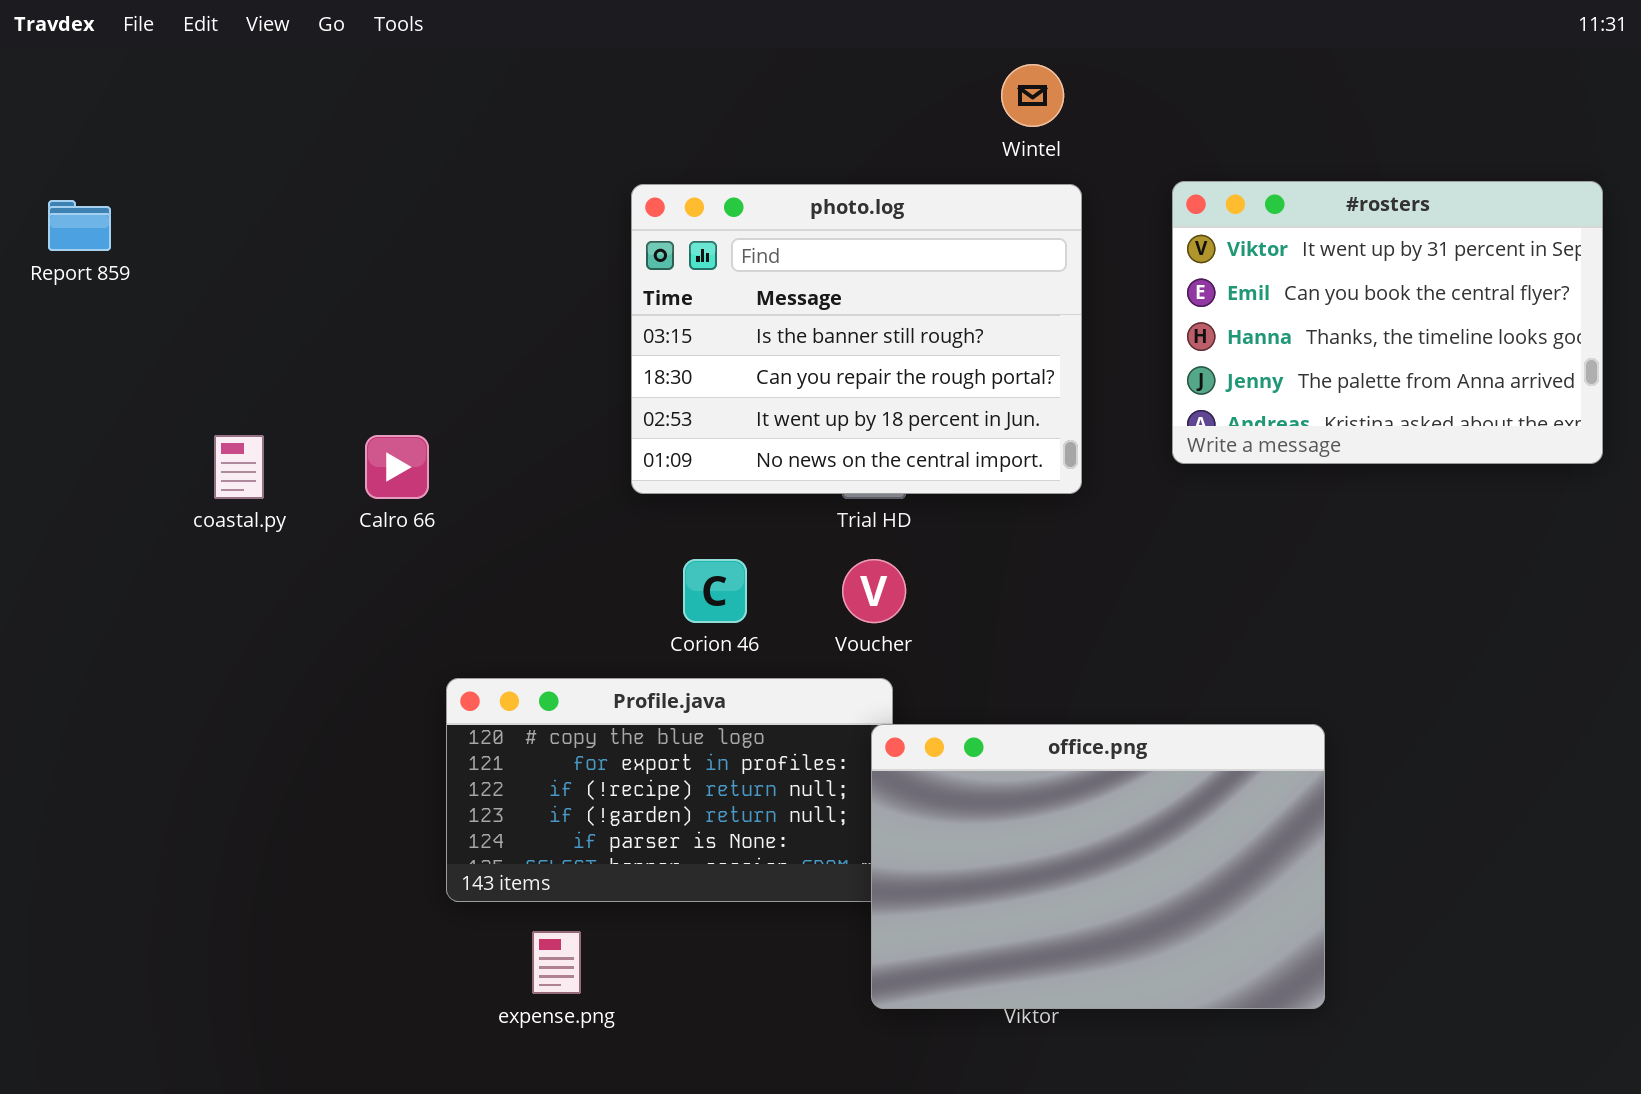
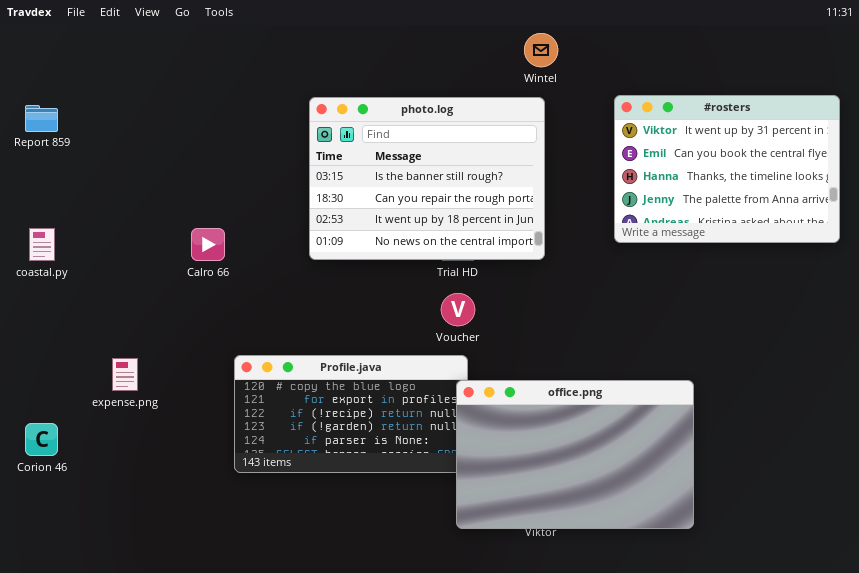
photo.log: [631,184,1082,494] -> [309,97,545,260], moved
coastal.py: [214,435,264,499] -> [29,228,55,261], moved
Corion 46: [683,559,747,623] -> [25,423,58,456], moved
expense.png: [532,931,581,994] -> [112,358,138,391], moved

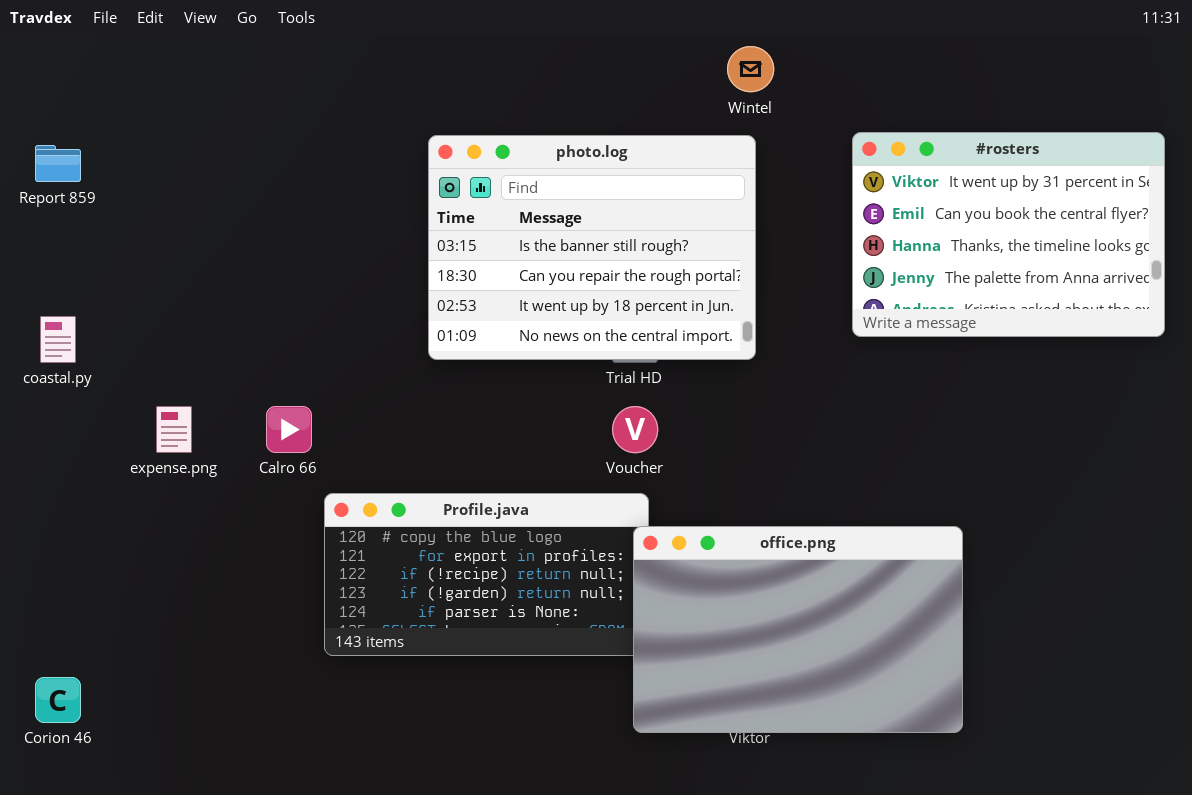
Calro 66: [191,228,225,261] -> [266,406,312,453], moved
expense.png: [112,358,138,391] -> [156,406,192,453], moved
Corion 46: [25,423,58,456] -> [35,677,81,723], moved

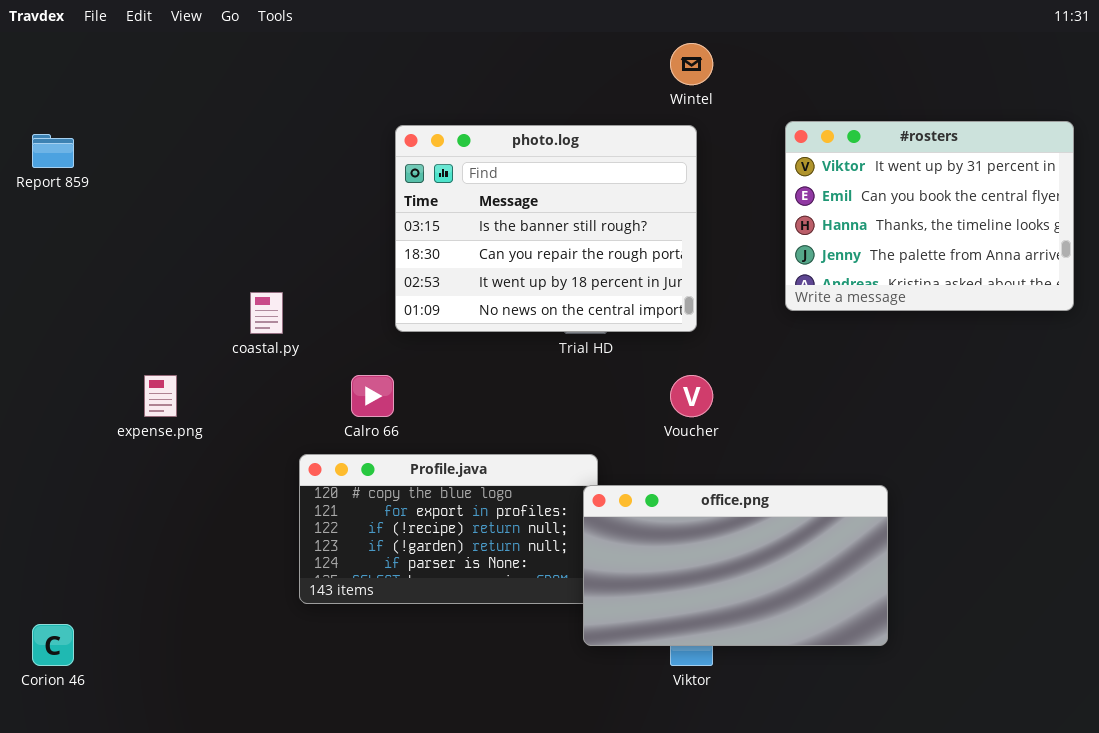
coastal.py: [40,316,76,363] -> [250,292,283,334], moved
Calro 66: [266,406,312,453] -> [351,375,394,417], moved
Voucher: [612,406,658,453] -> [670,375,713,417], moved
office.png: [633,526,963,733] -> [583,485,888,646], resized

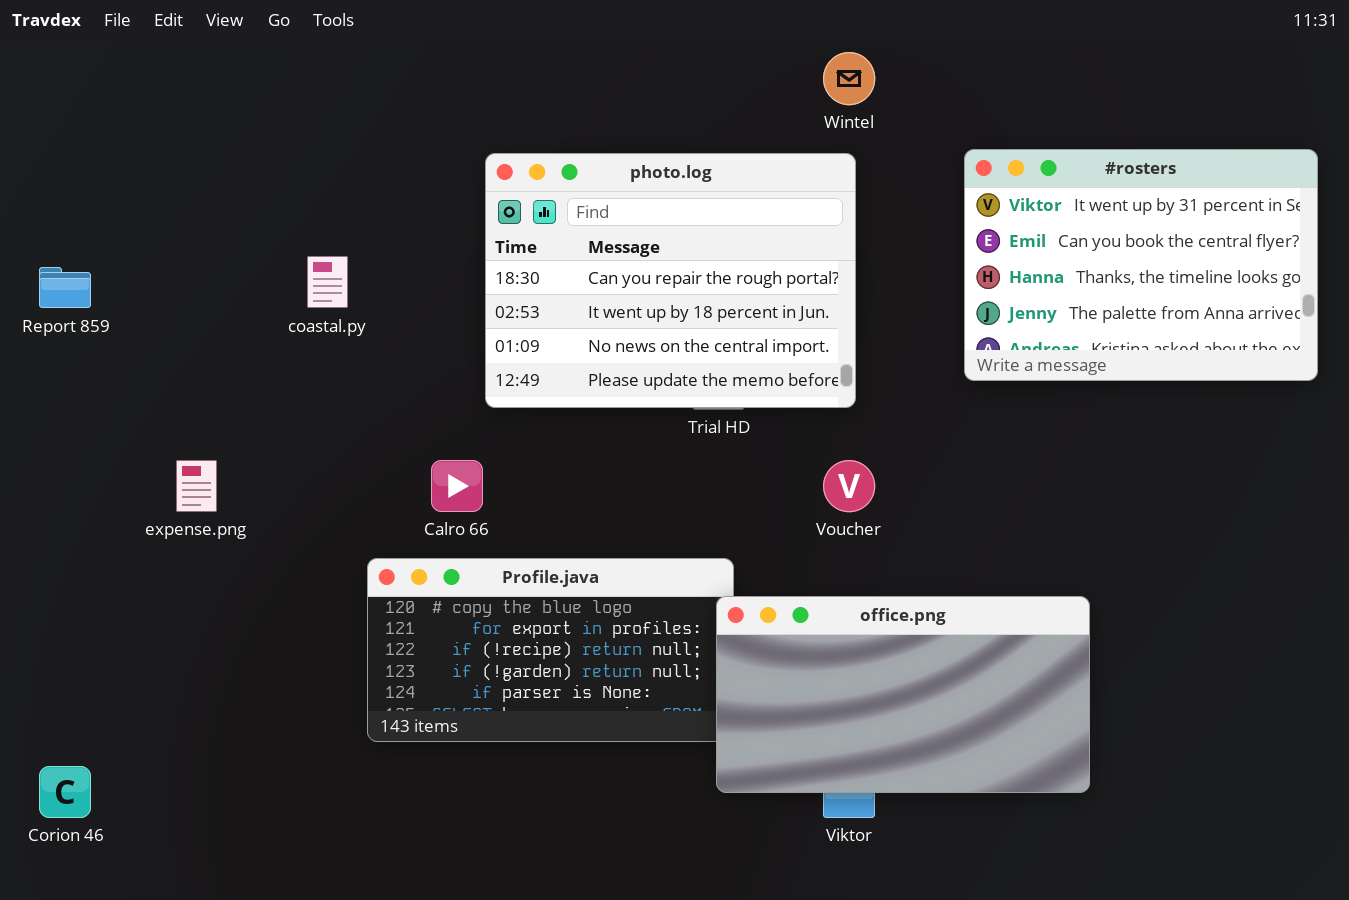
photo.log: [395,125,697,332] -> [485,153,856,408], scrolled down 1 row
Report 859: [32,134,74,168] -> [39,267,91,308], moved
coastal.py: [250,292,283,334] -> [307,256,348,308], moved

